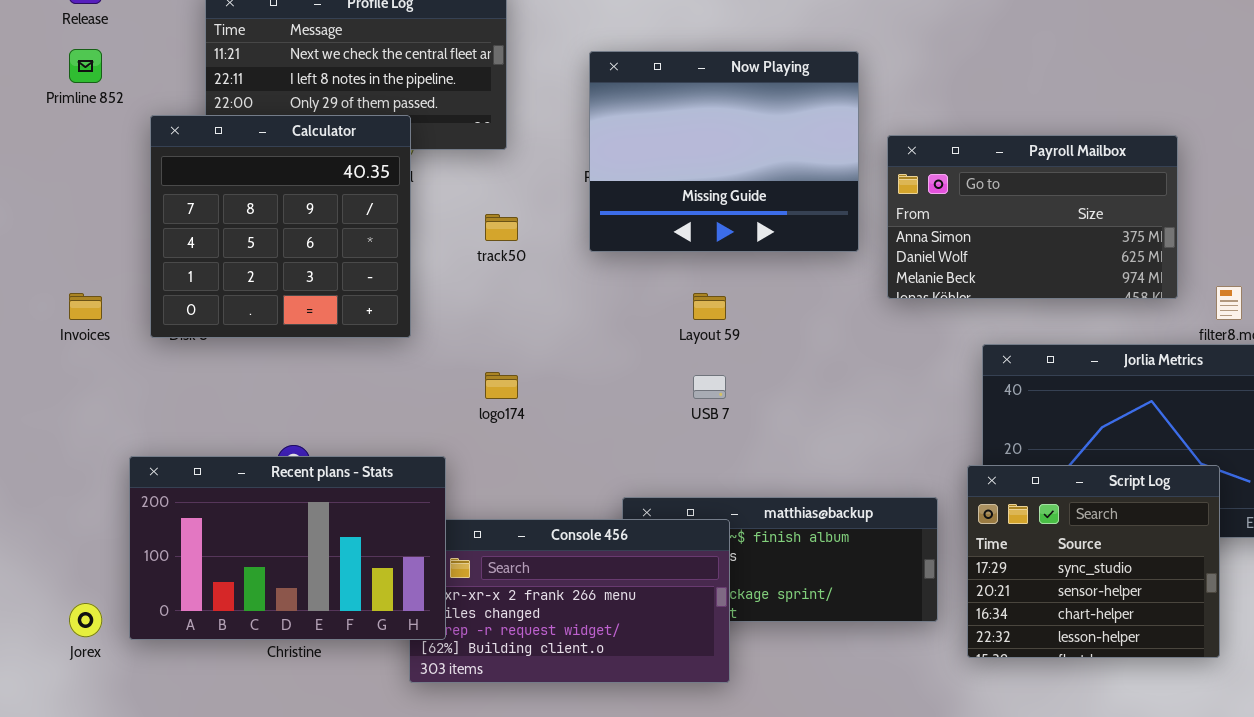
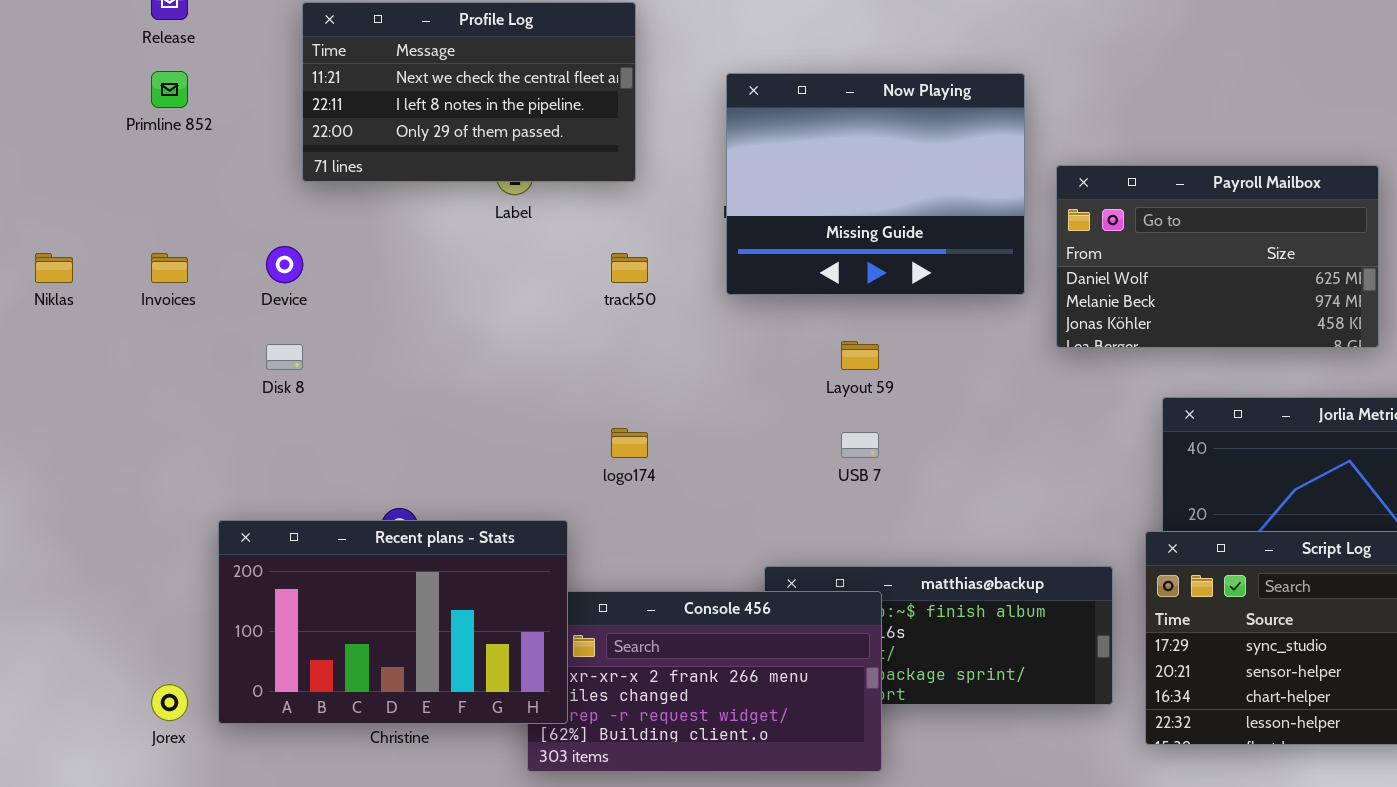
Calculator: [150,115,411,338] -> none, closed
Payroll Mailbox: [887,135,1178,299] -> [1056,165,1379,348], scrolled down 1 row
Invoices: [69,293,102,320] -> [151,253,188,283], moved

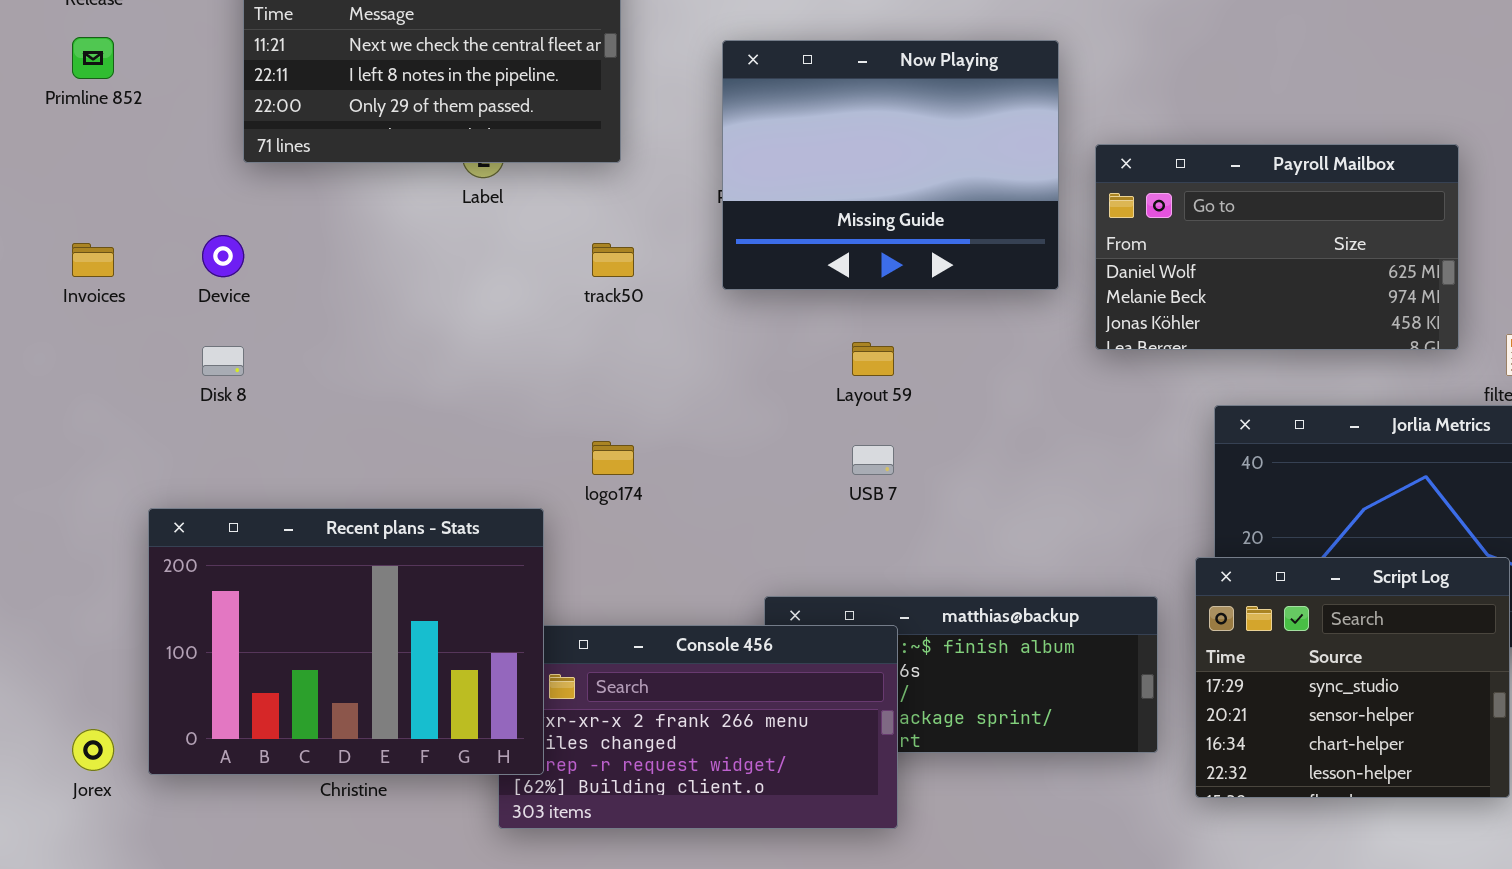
Recent plans - Stats: [218,520,568,724] -> [148,508,544,775], resized

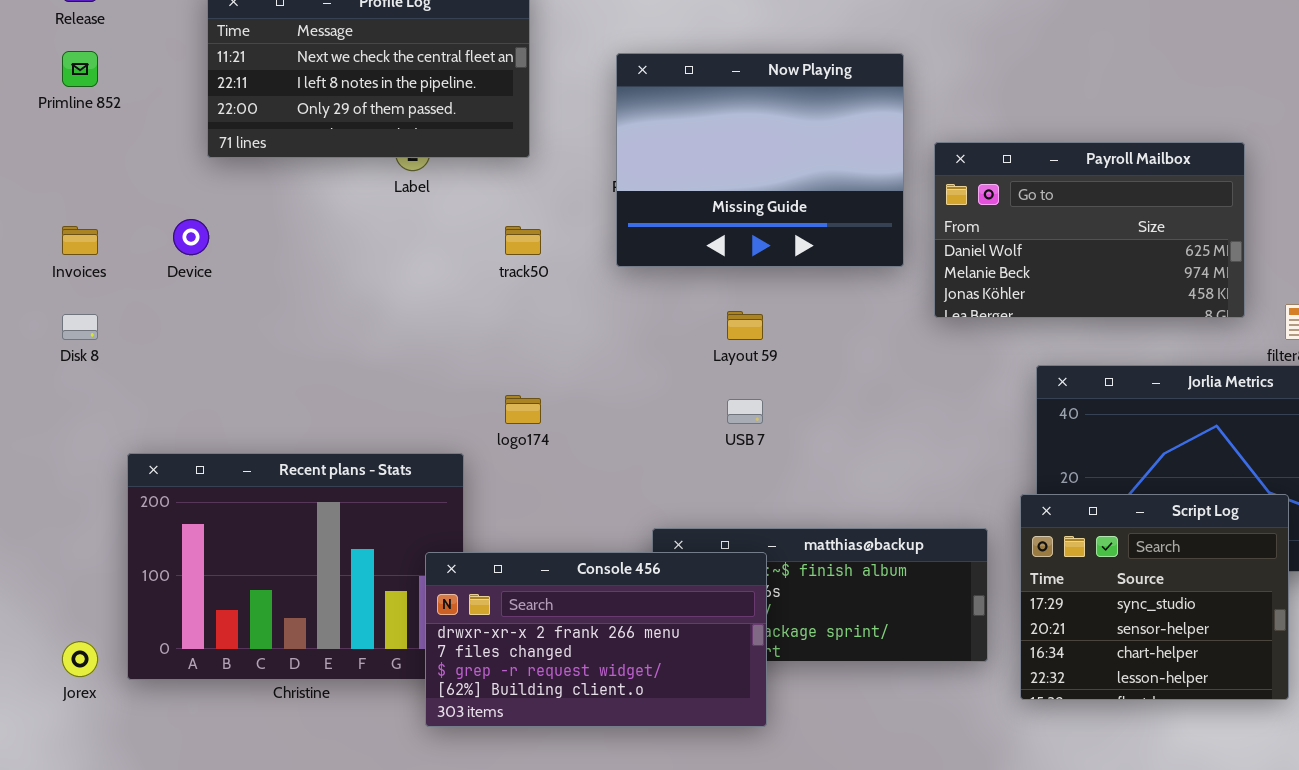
Disk 8: [202,346,244,376] -> [62,314,98,340], moved
Console 456: [498,625,898,829] -> [425,552,767,727], raised

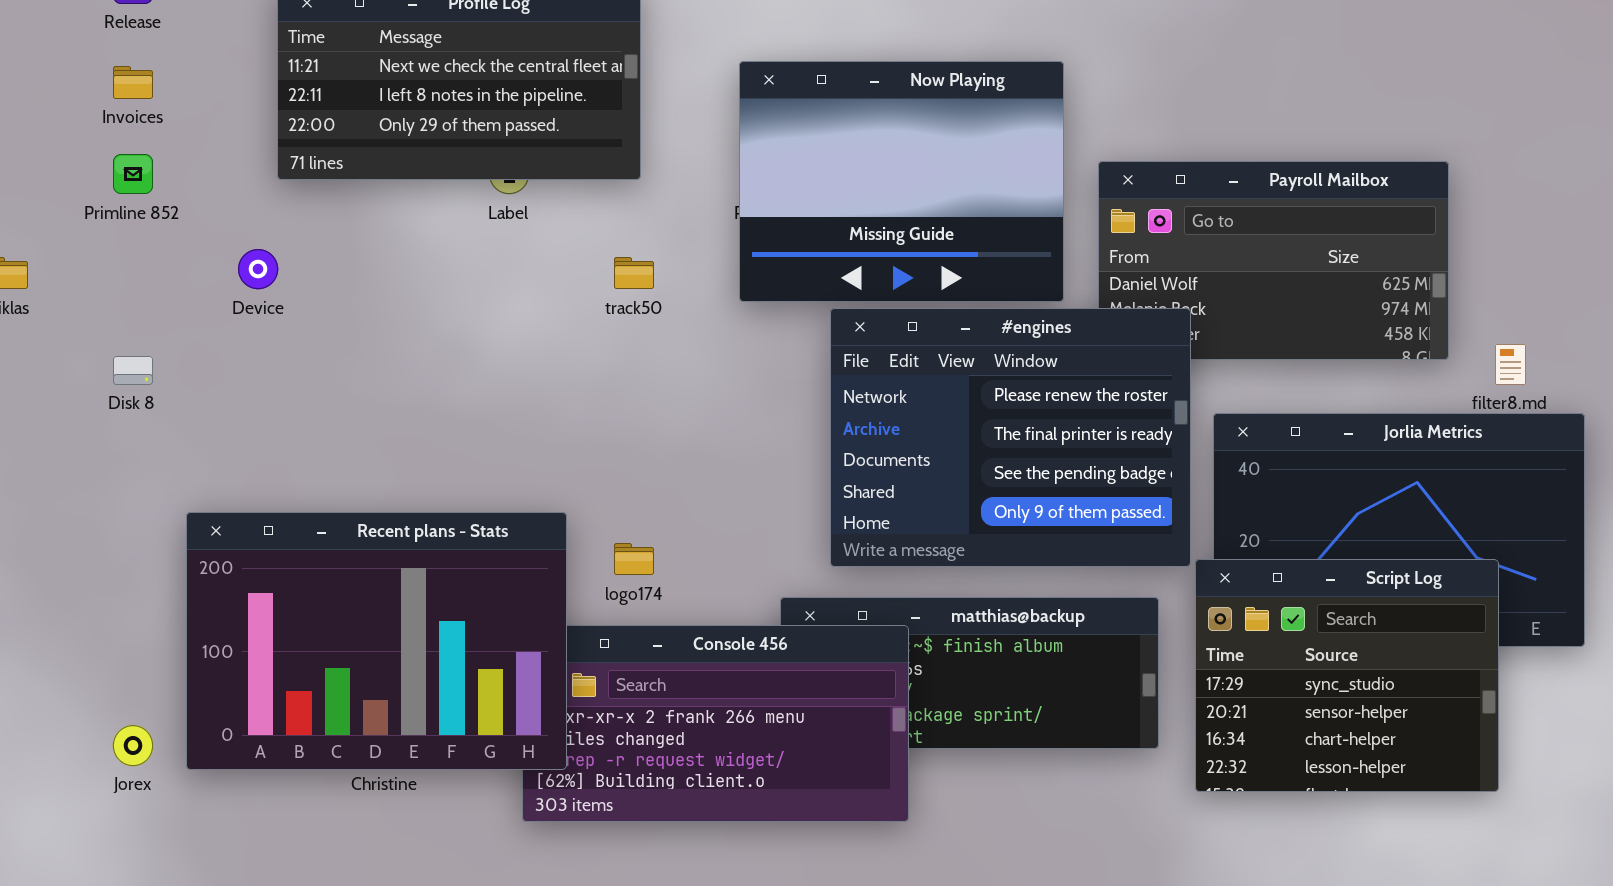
Primline 852: [62,51,98,87] -> [113,154,153,194], moved
Invoices: [62,226,98,255] -> [113,66,153,99], moved
#engines: none -> [830,308,1191,567], opened
logo174: [505,395,541,424] -> [614,543,654,575], moved
Recent plans - Stats: [127,453,464,680] -> [186,512,567,770], raised

